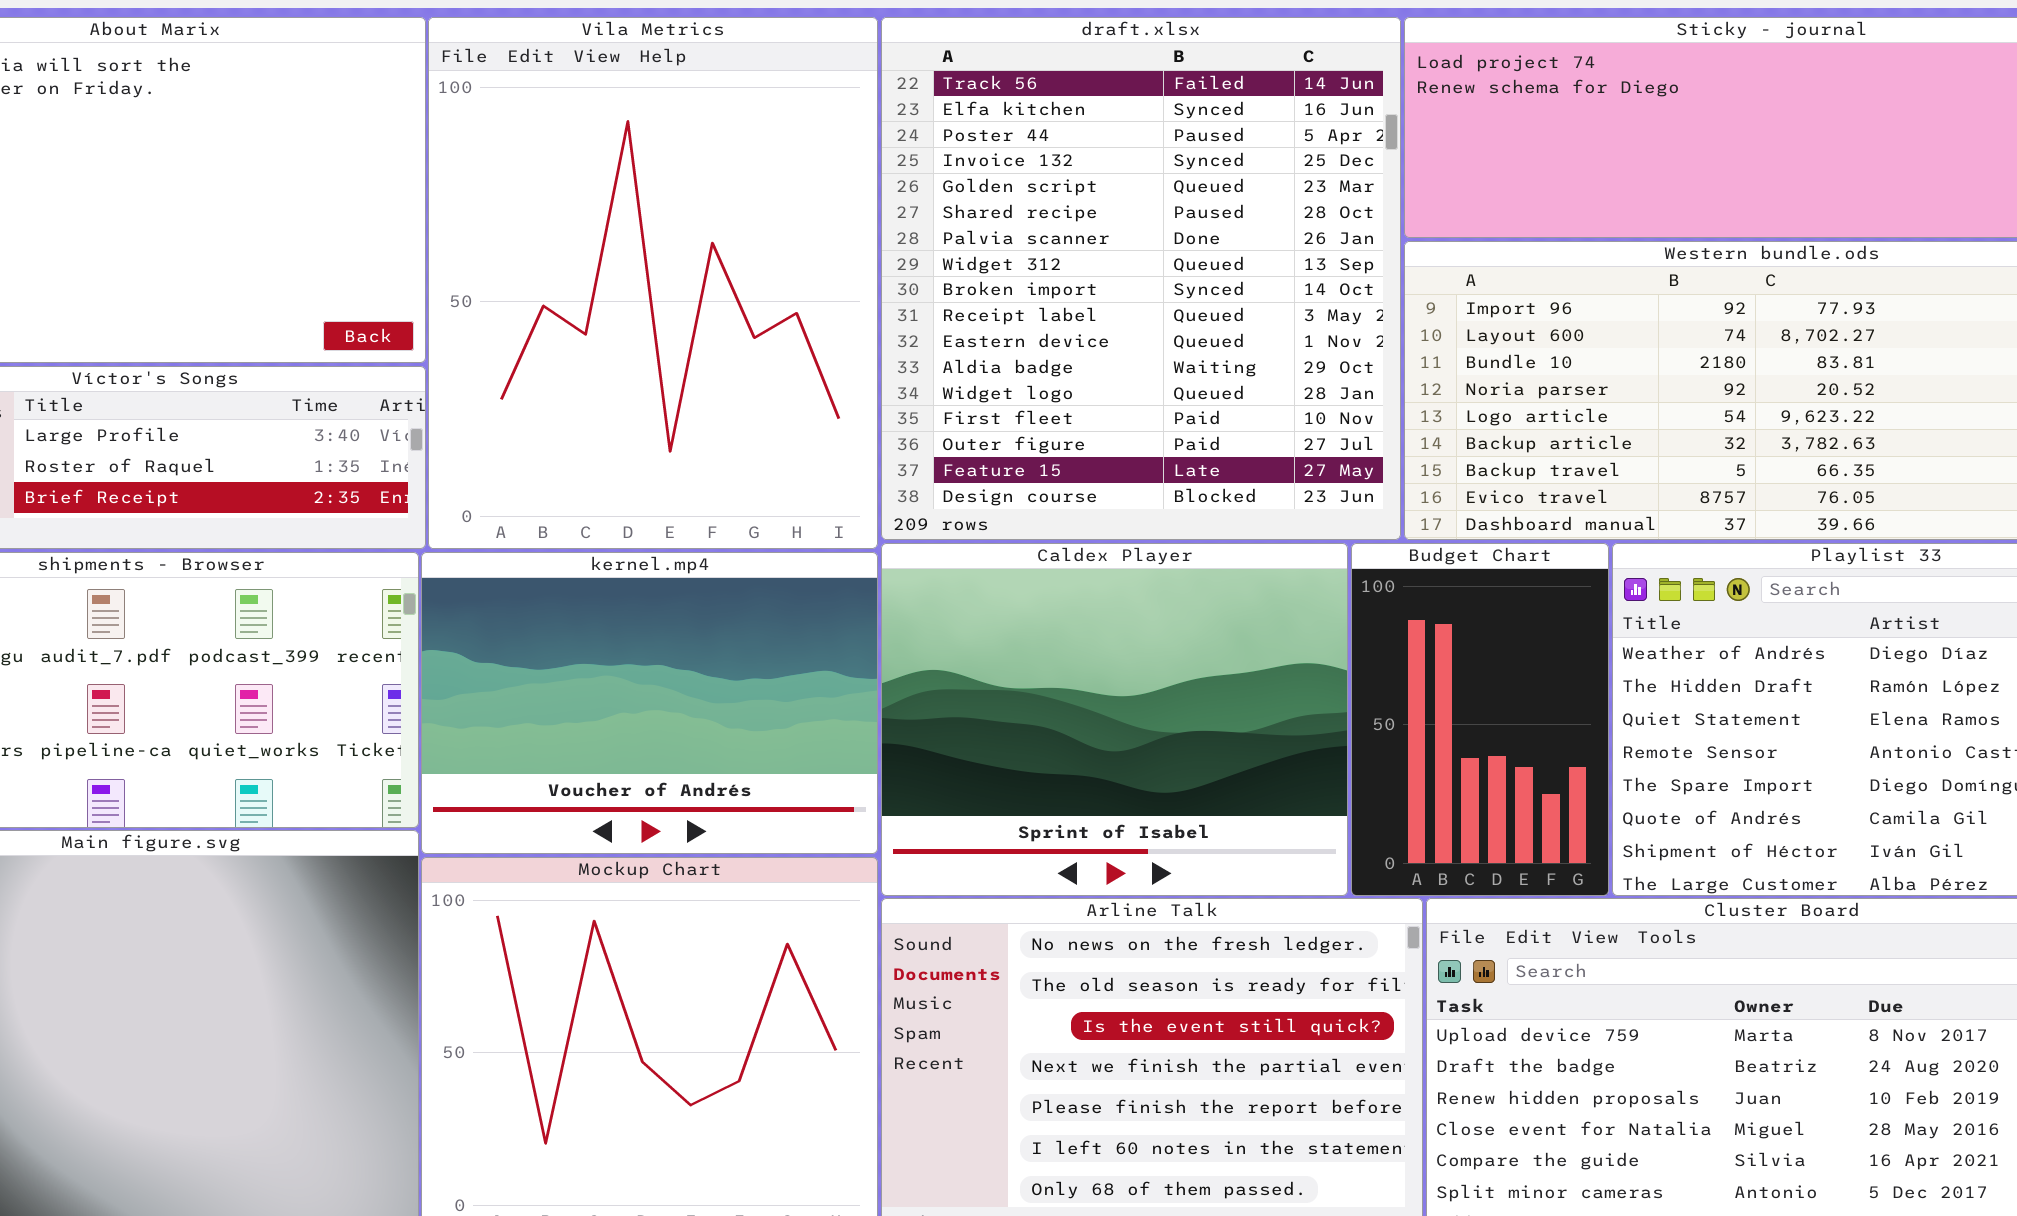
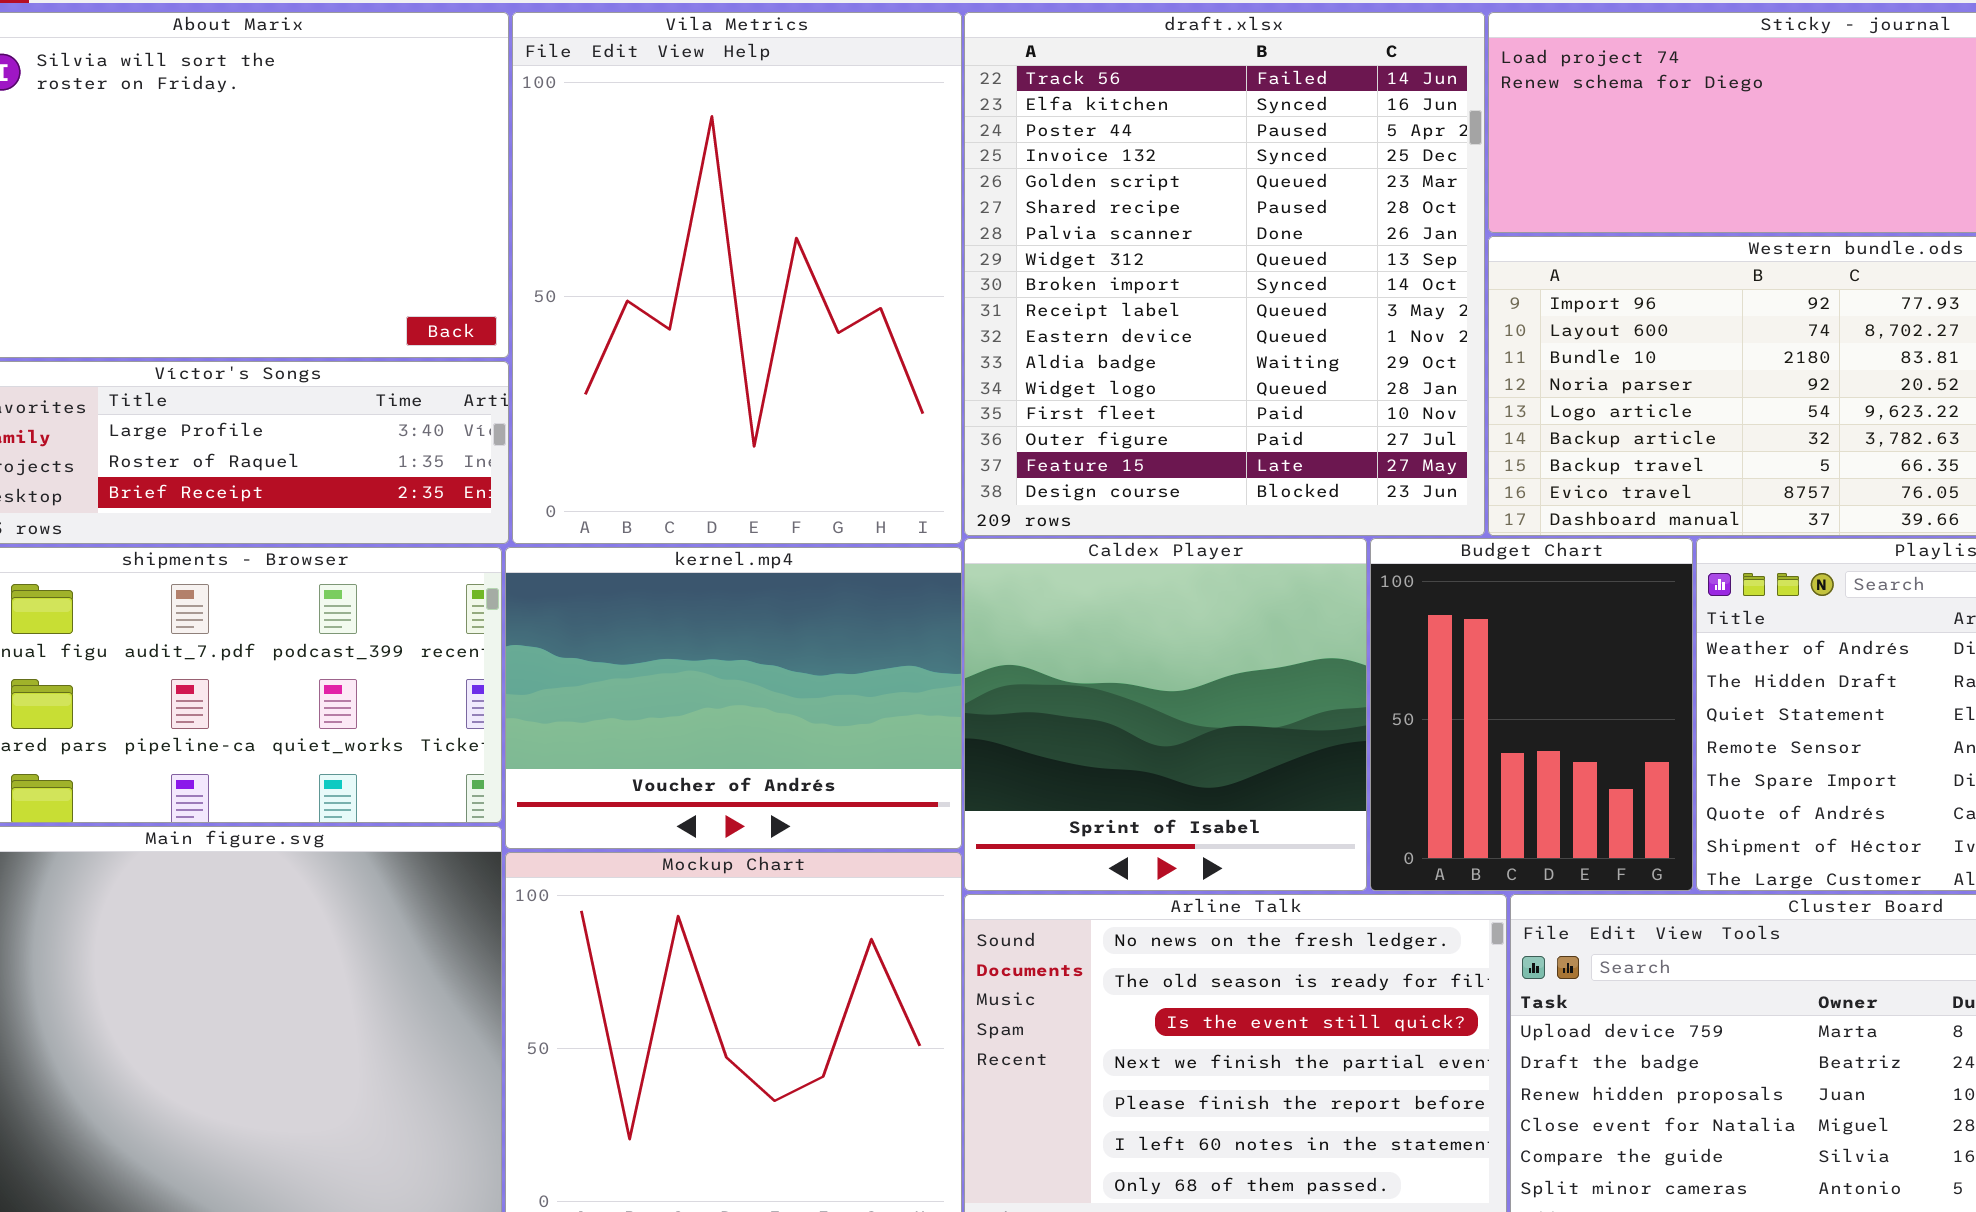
Caldex Player: [881,543,1348,896] -> [964,538,1367,891], resized
Budget Chart: [1351,543,1609,896] -> [1370,538,1693,891], resized

